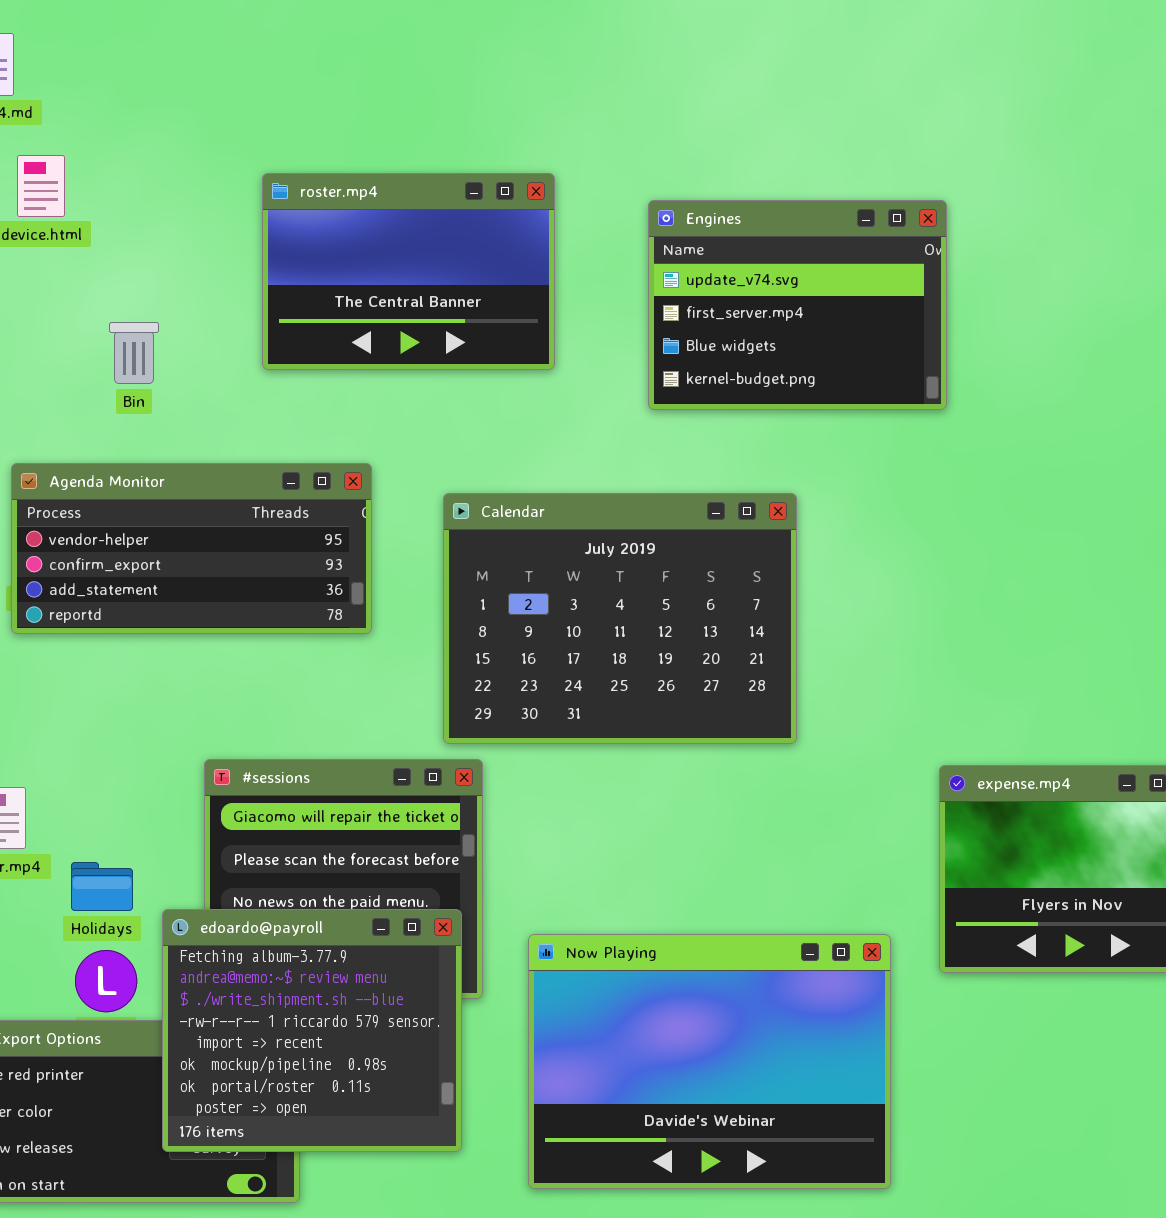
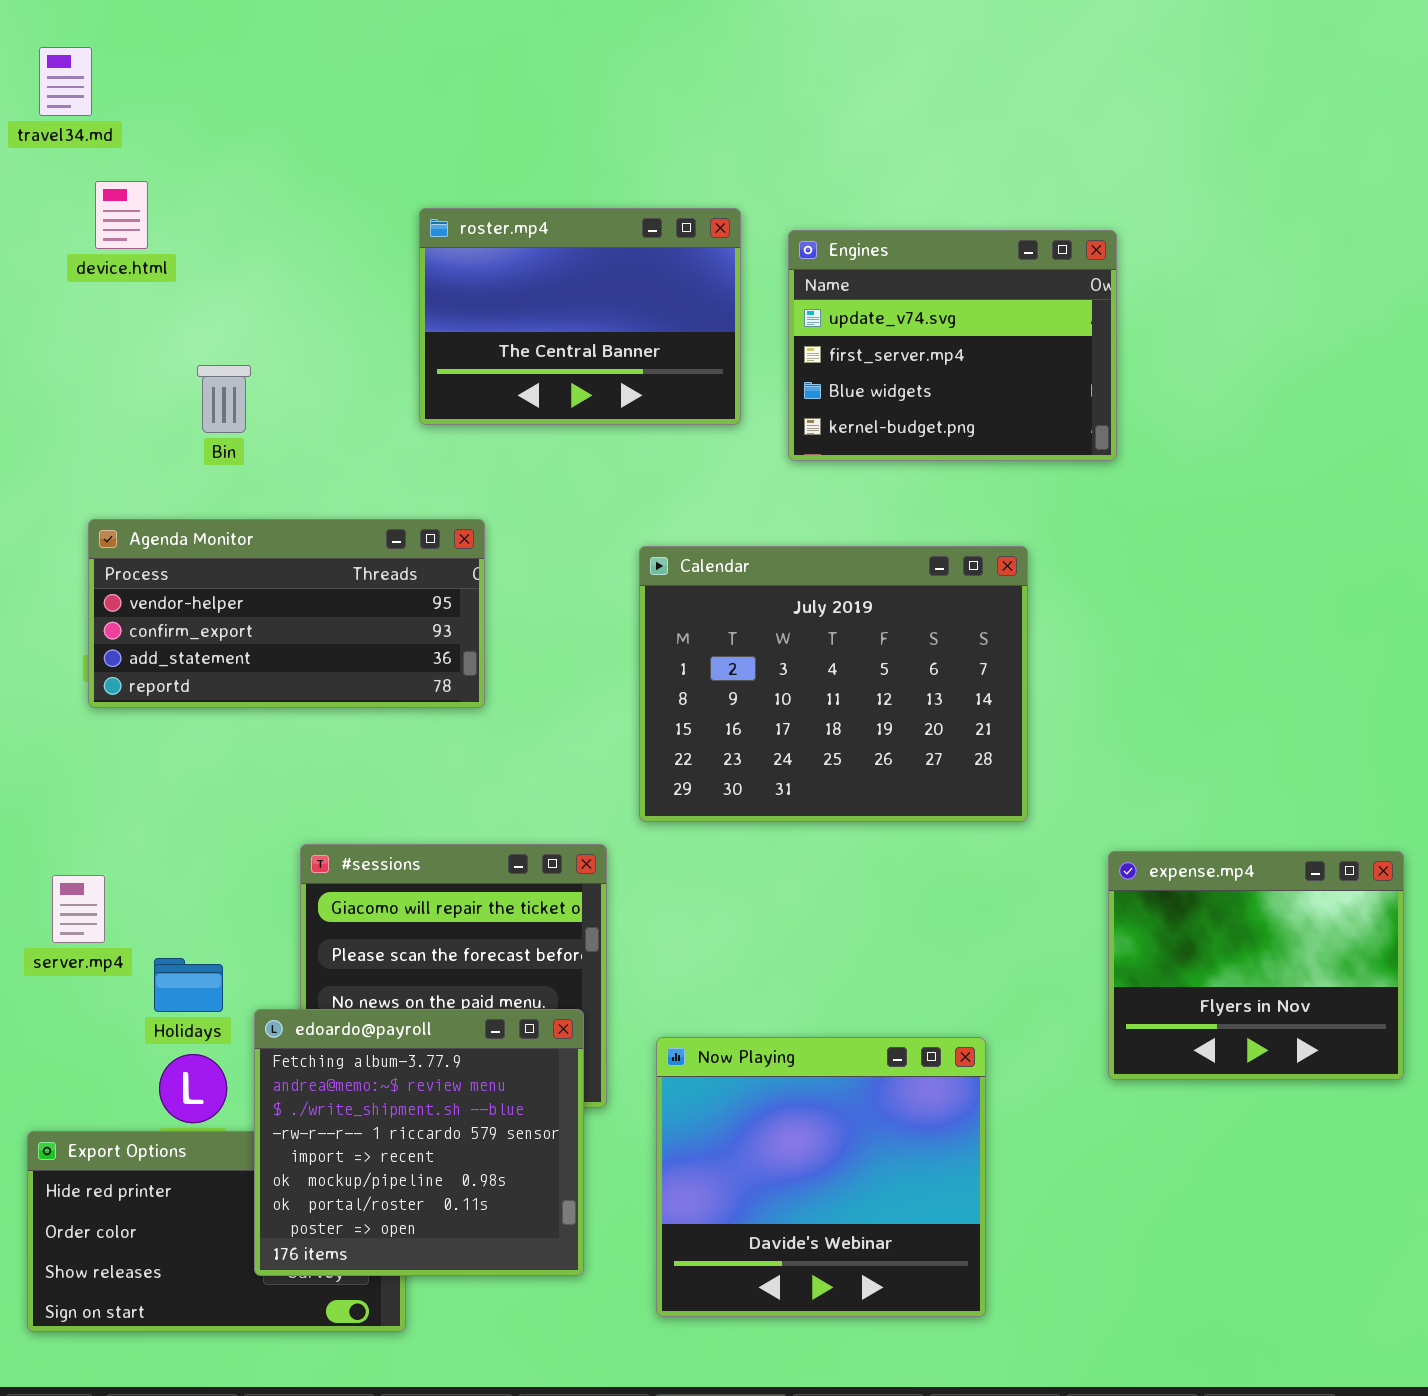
roster.mp4: [262,173,555,370] -> [419,208,741,425], moved
Calendar: [443,493,797,744] -> [639,546,1028,822], moved
Now Playing: [528,934,891,1189] -> [656,1037,986,1317], resized

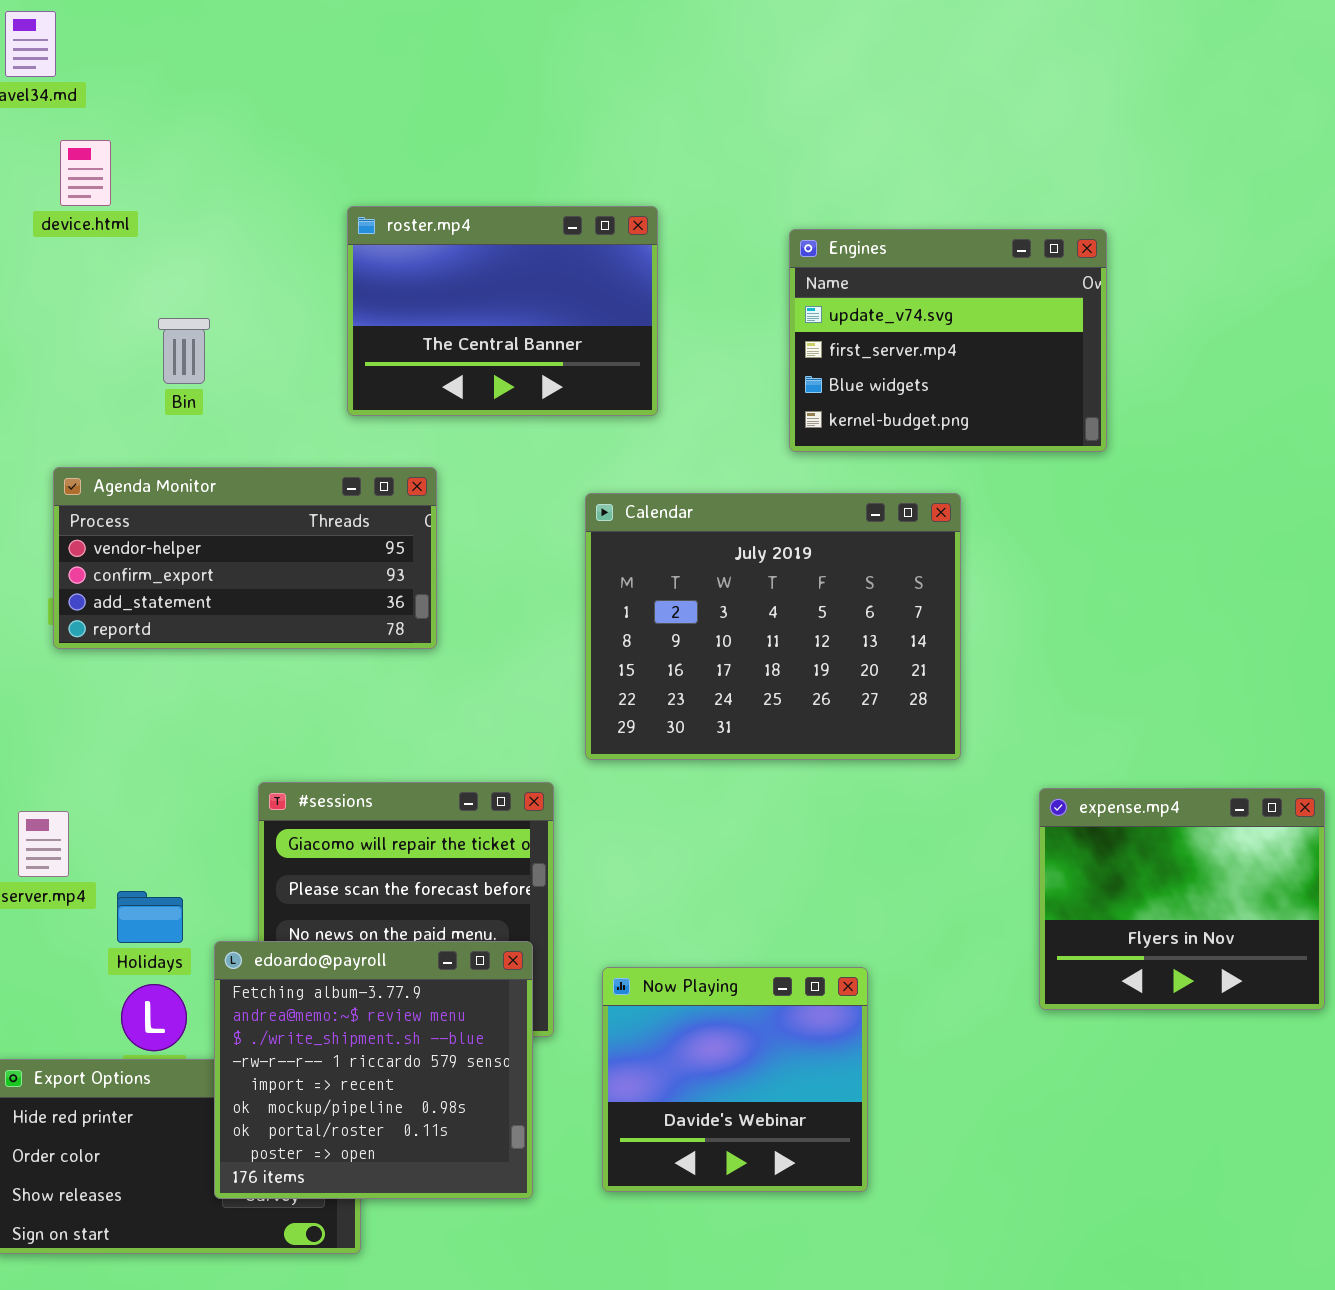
roster.mp4: [419,208,741,425] -> [347,206,658,416], moved
Engines: [788,230,1117,461] -> [789,229,1107,452], moved
Now Playing: [656,1037,986,1317] -> [602,967,868,1192], resized

